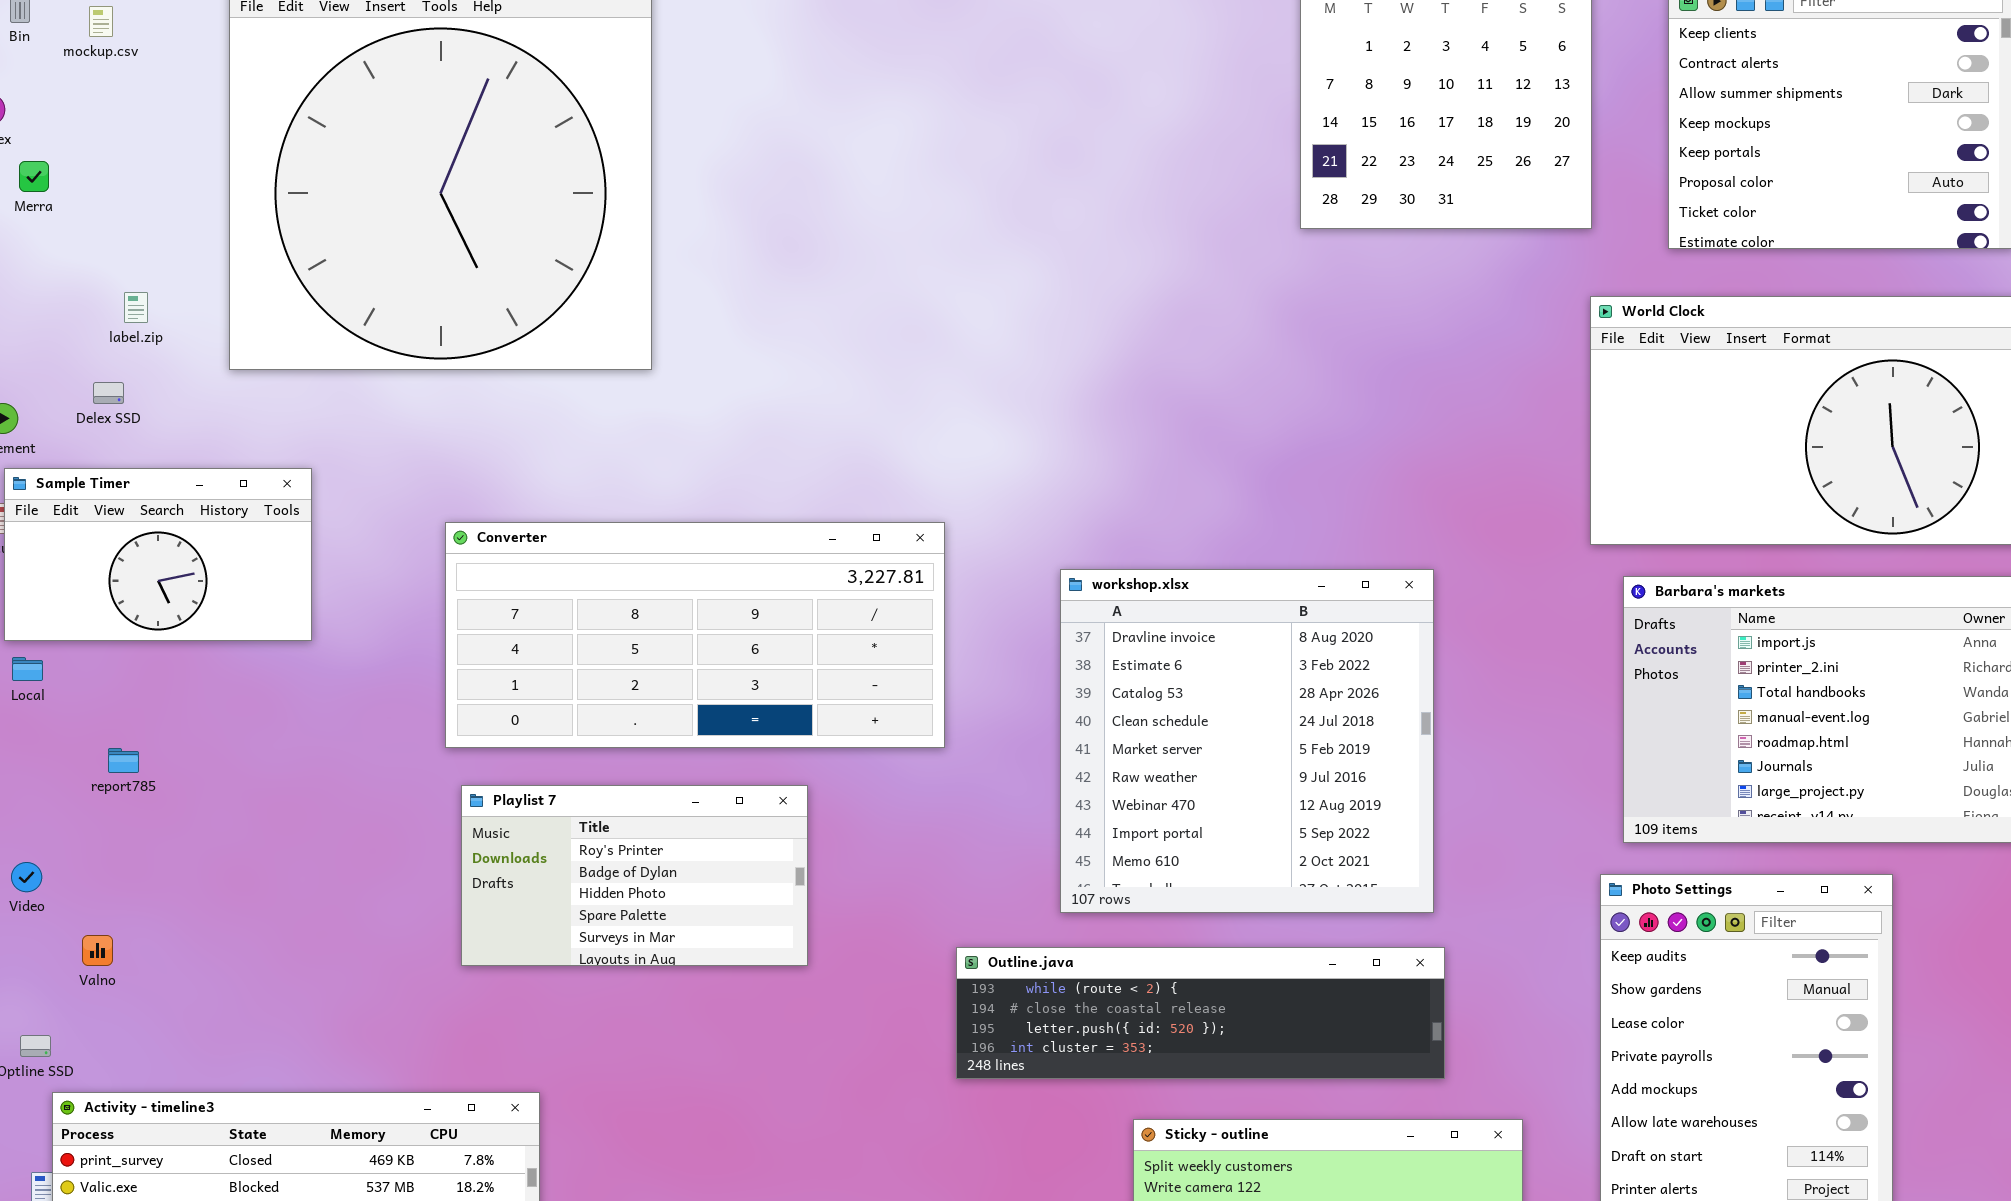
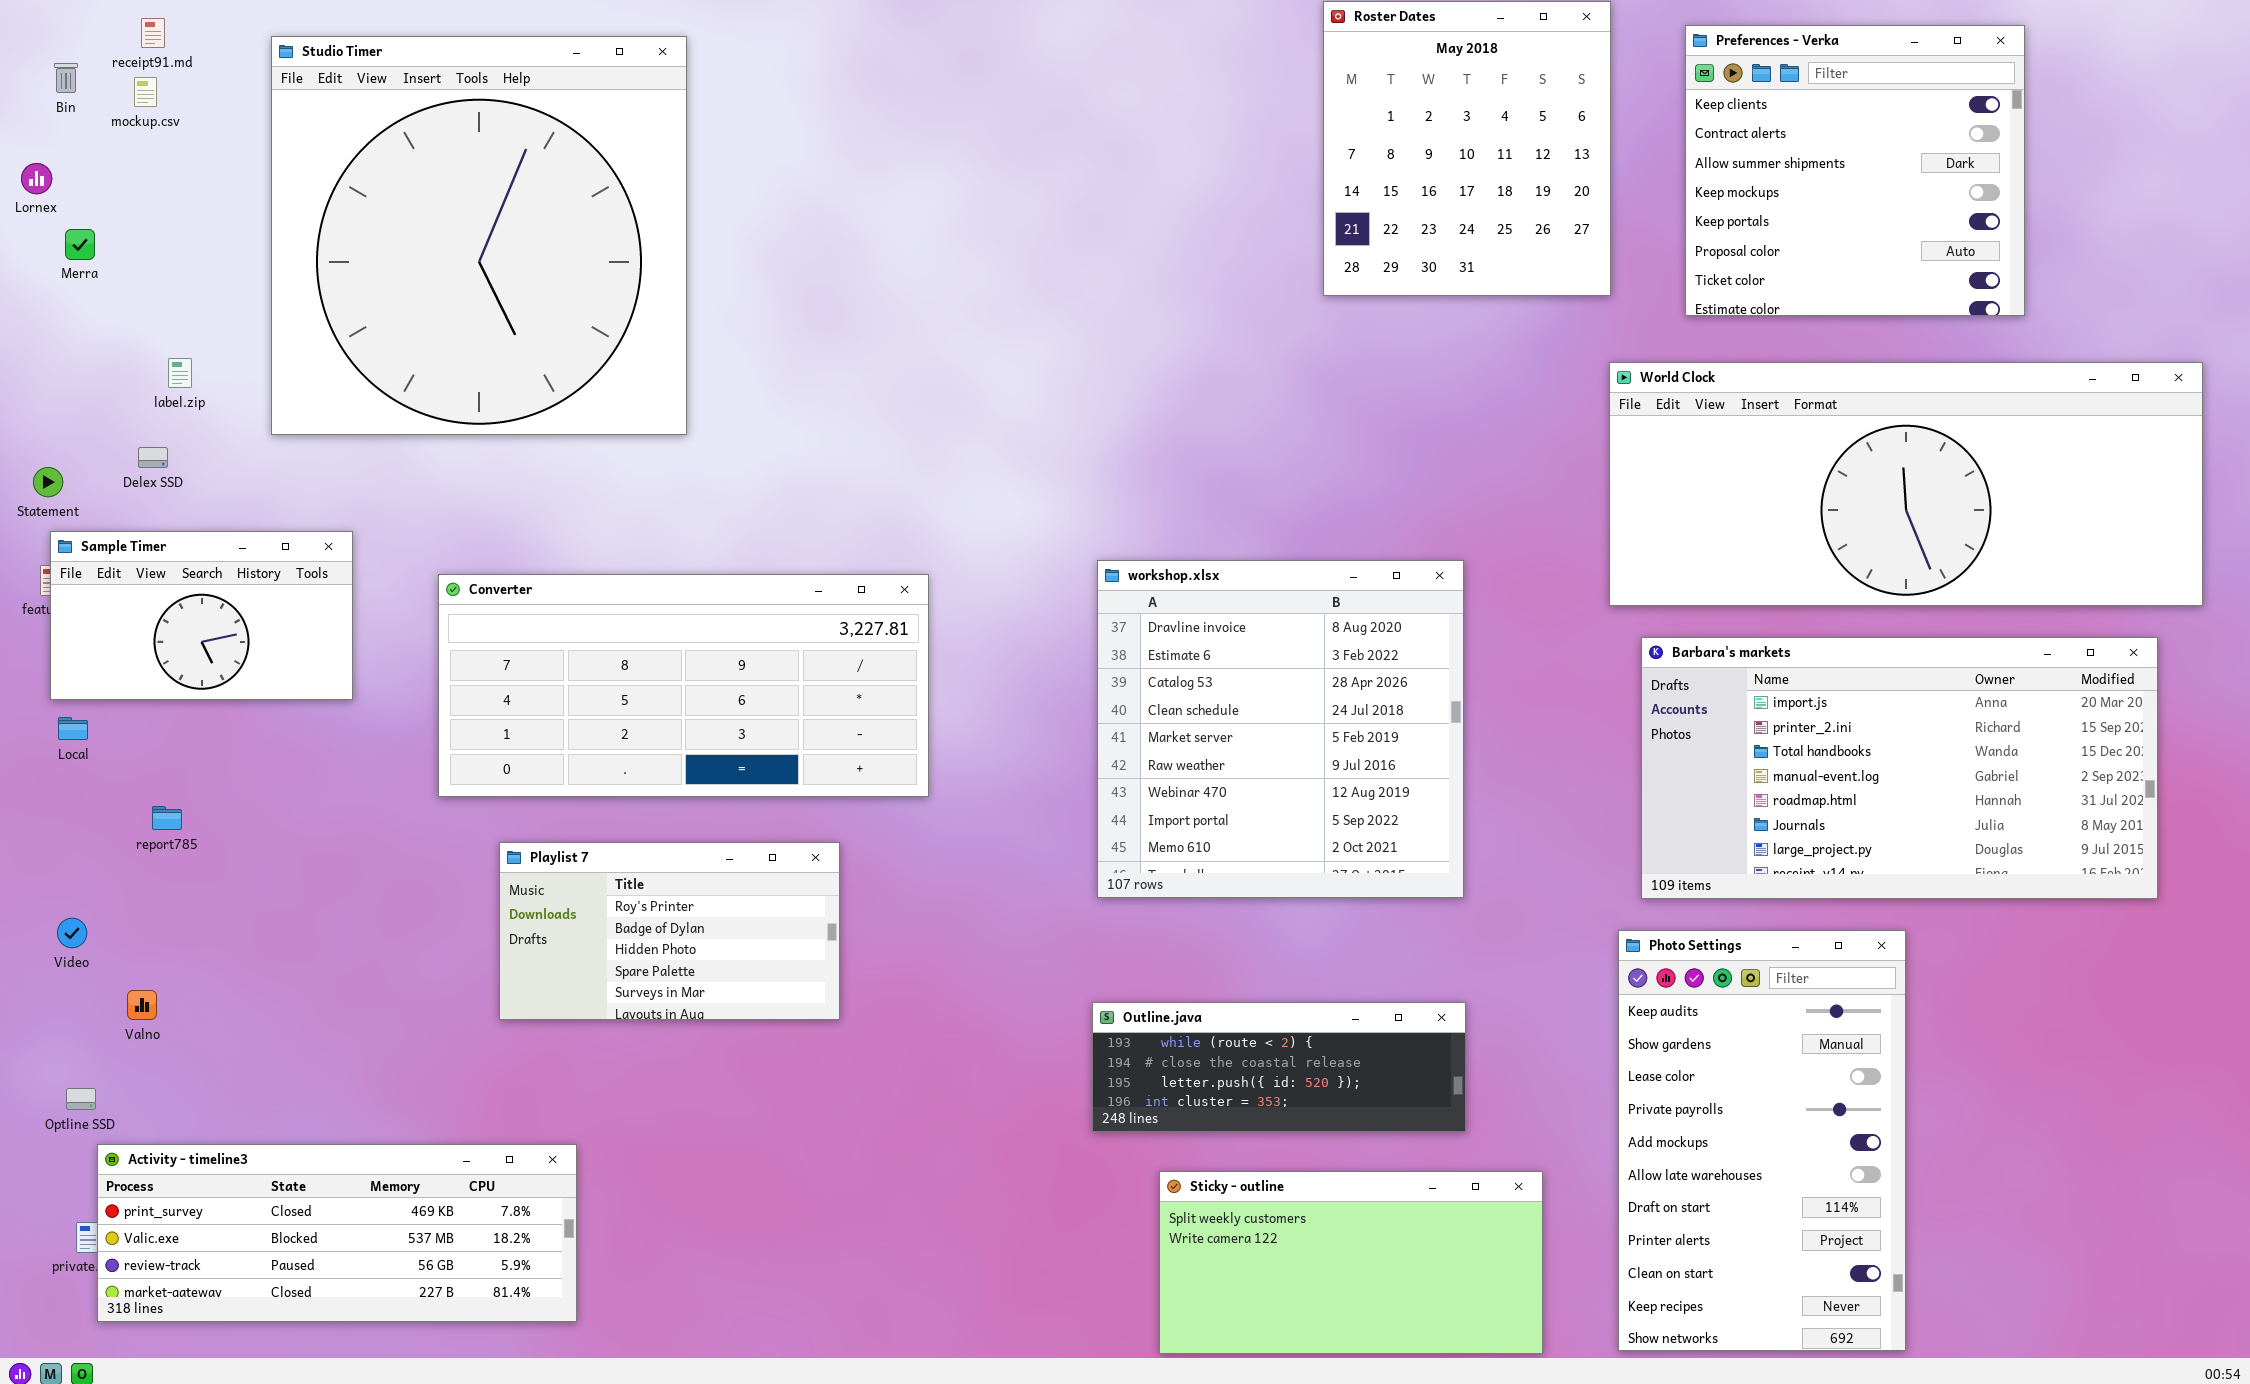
Converter: [445,522,945,748] -> [438,574,929,797], moved
workshop.xlsx: [1060,569,1434,913] -> [1097,560,1464,898], moved
Outline.java: [956,947,1445,1079] -> [1092,1002,1466,1132], resized

